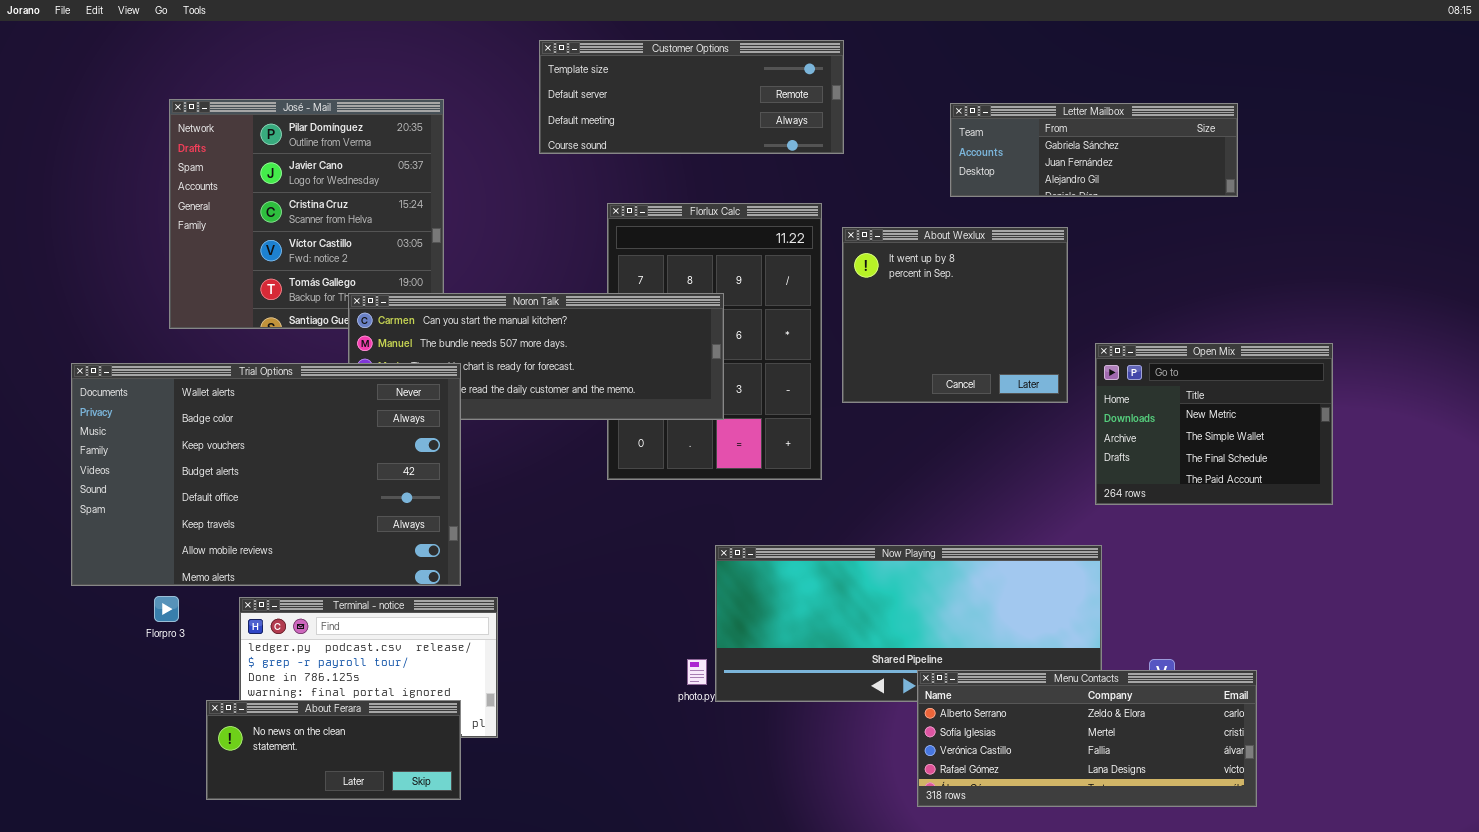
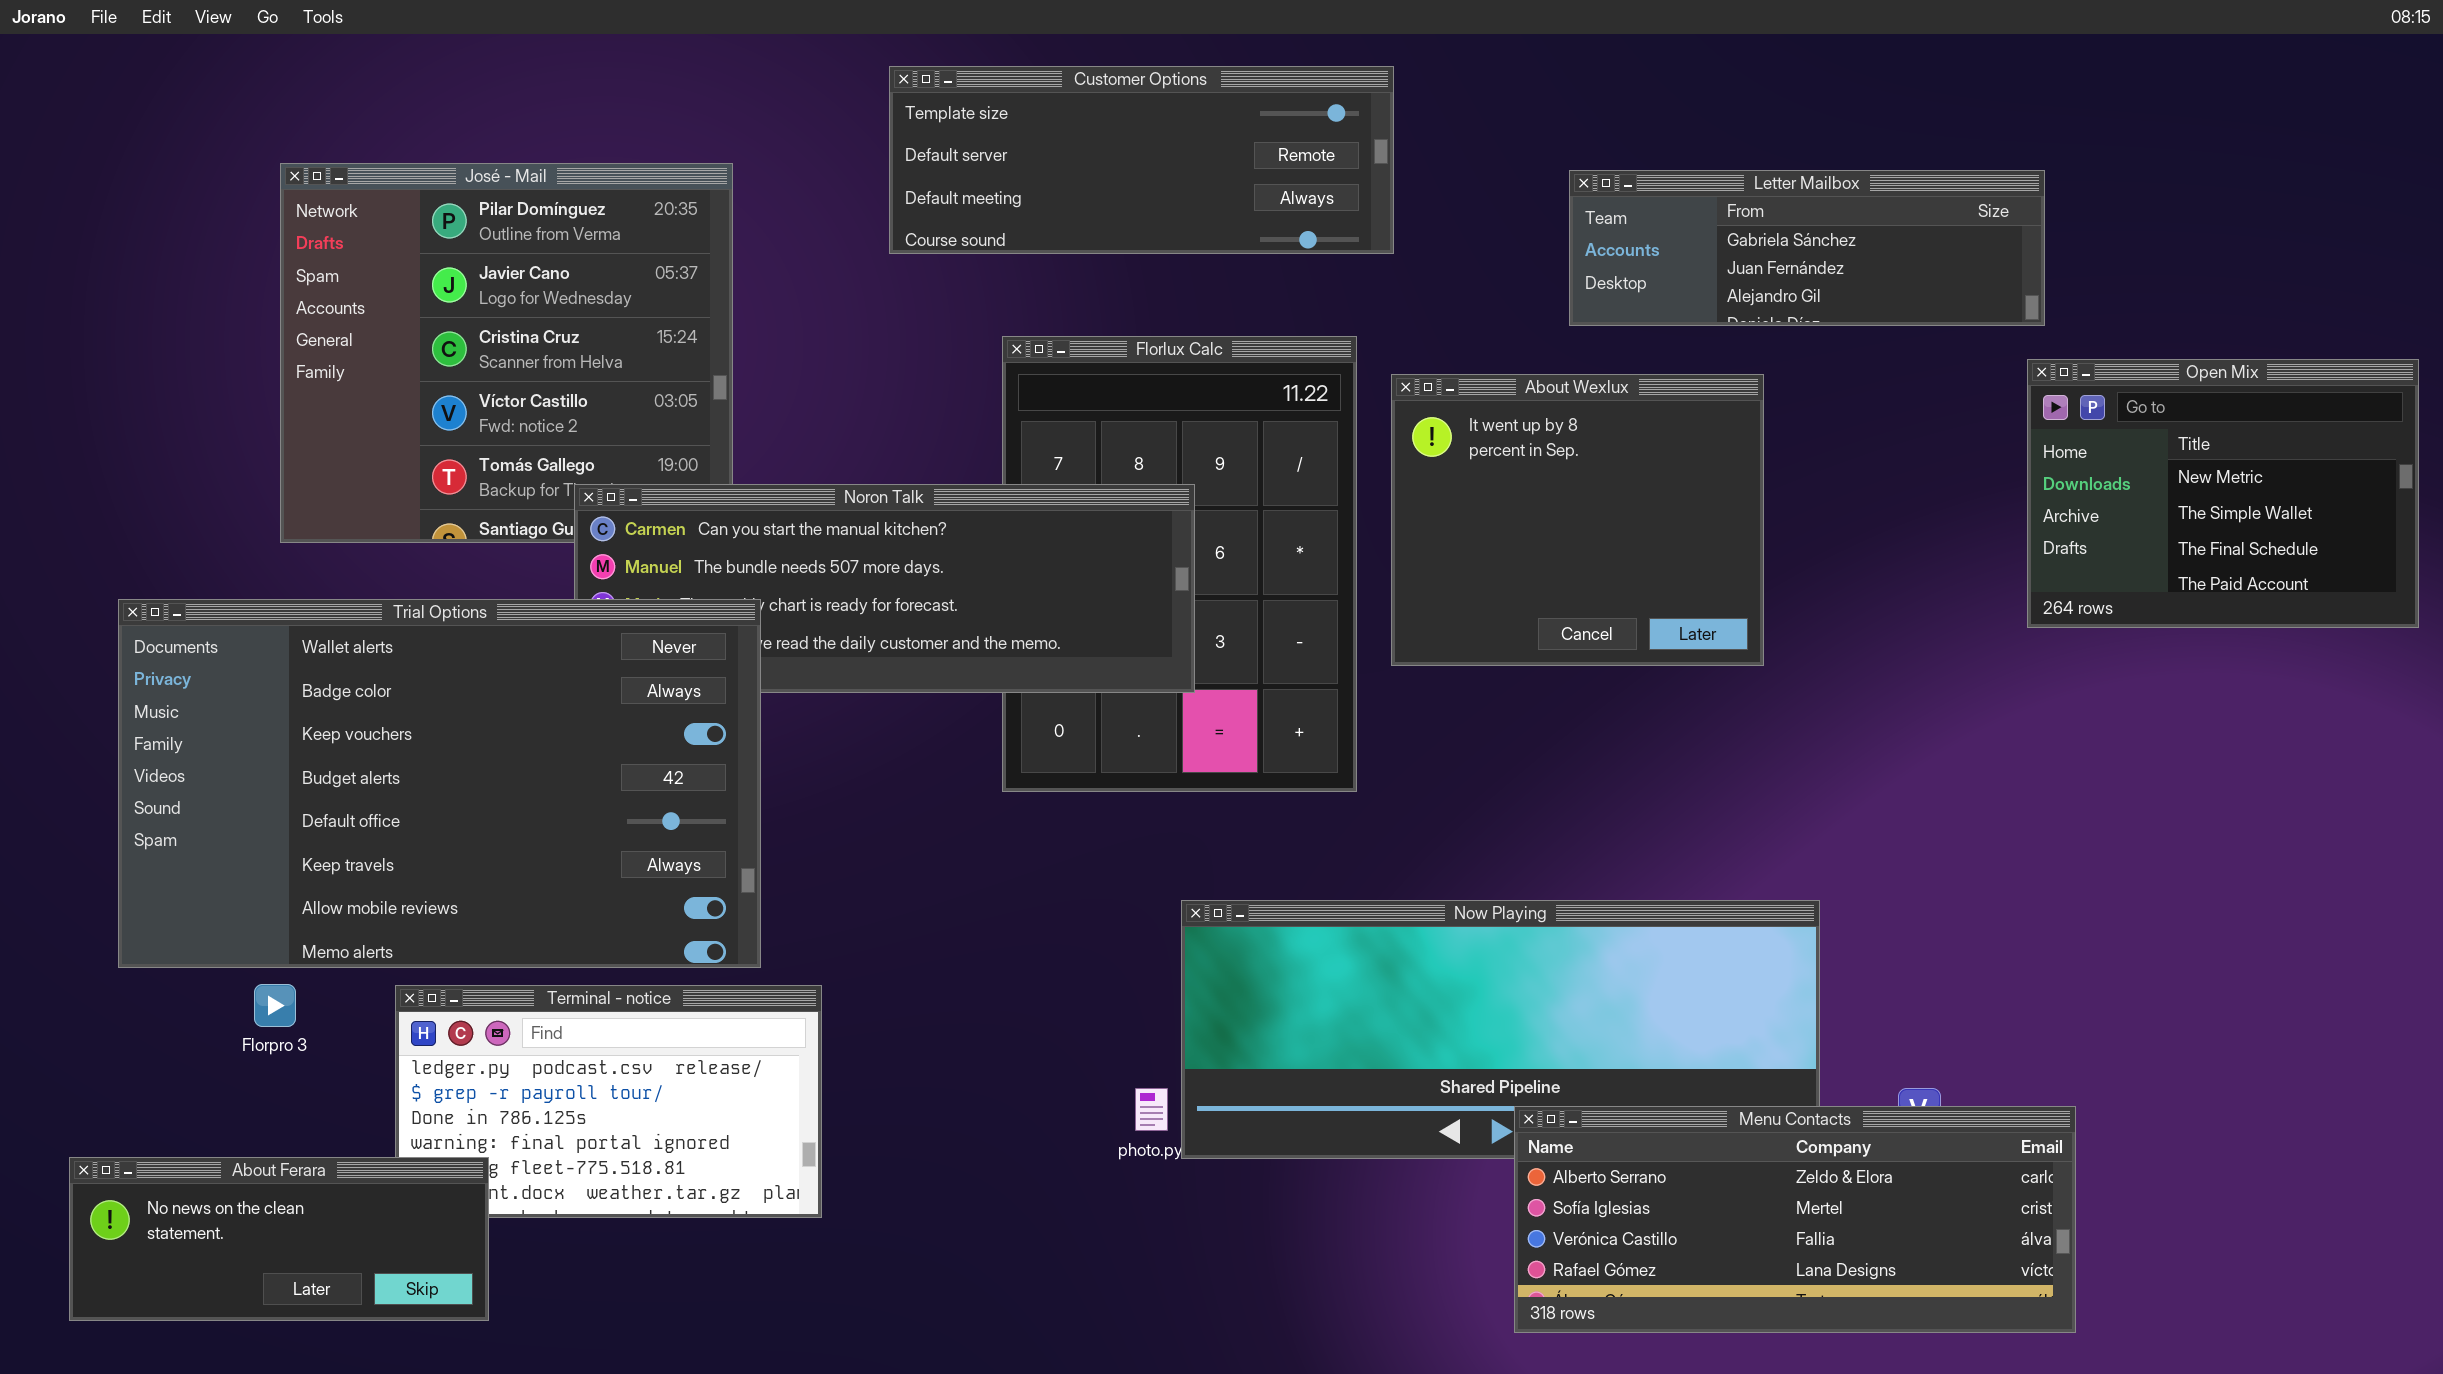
Open Mix: [1095,343,1333,505] -> [2027,359,2419,628], moved
About Ferara: [206,700,461,800] -> [69,1157,489,1321], moved

